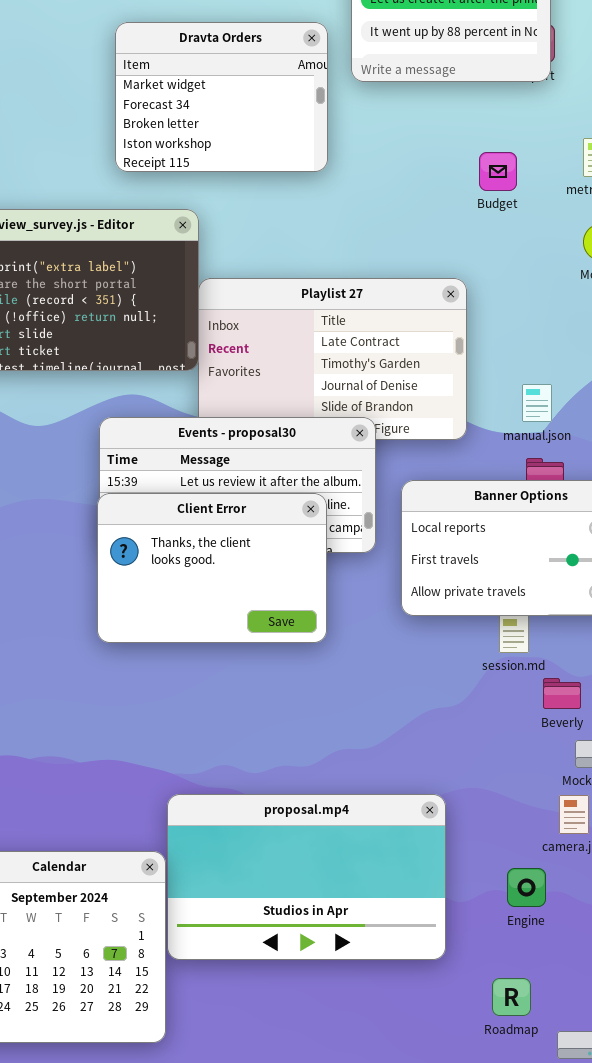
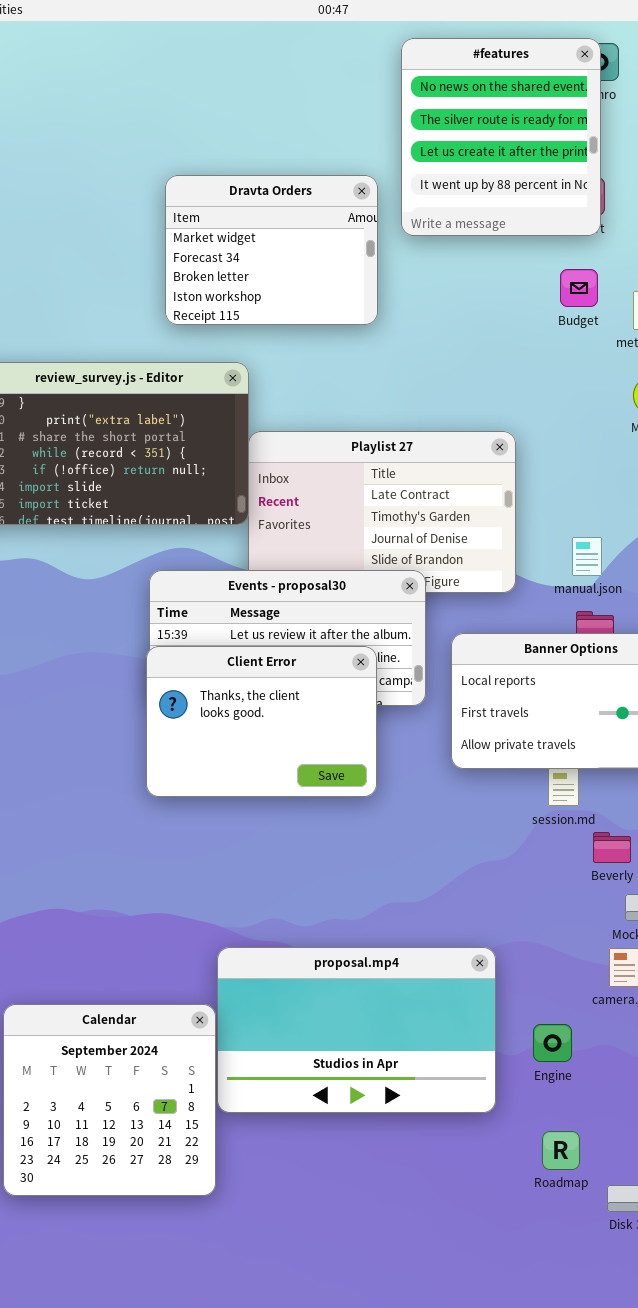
Budget: [479,152,517,191] -> [560,269,598,307], moved
Engine: [507,868,546,907] -> [533,1024,572,1062], moved

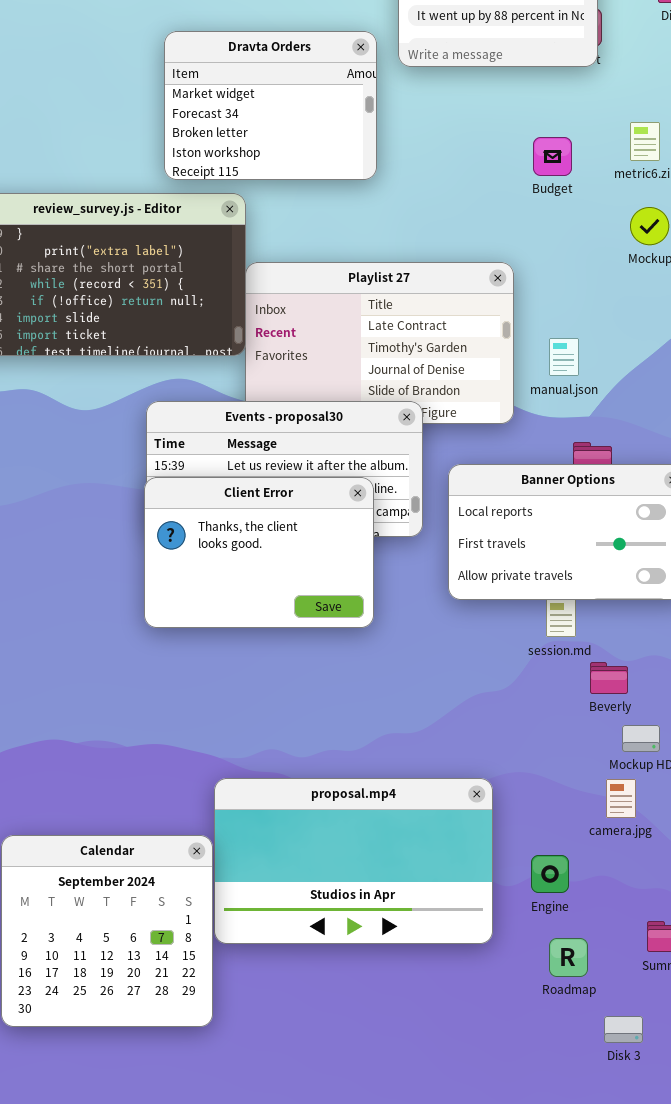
Dravta Orders: [165,175,378,325] -> [164,31,377,180], moved
Budget: [560,269,598,307] -> [533,137,572,176], moved
manual.json: [572,537,602,576] -> [549,338,579,376], moved
Roadmap: [542,1131,580,1170] -> [549,938,588,977], moved

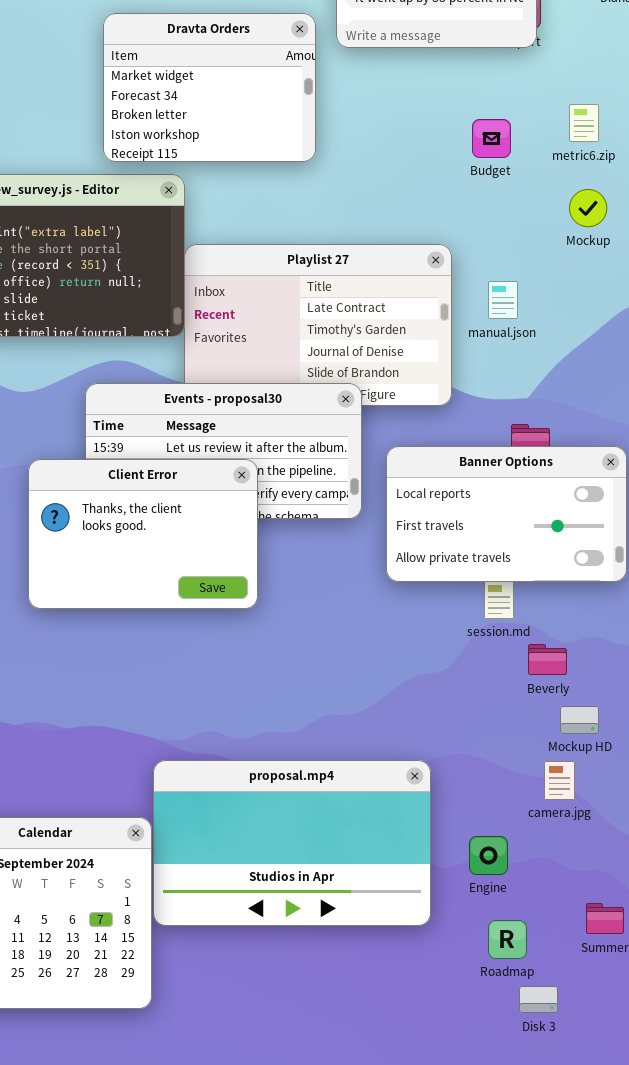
manual.json: [549,338,579,376] -> [488,281,518,319], moved
Client Error: [144,477,374,628] -> [28,459,258,609], moved
Disk 3: [604,1016,643,1043] -> [519,986,558,1013], moved

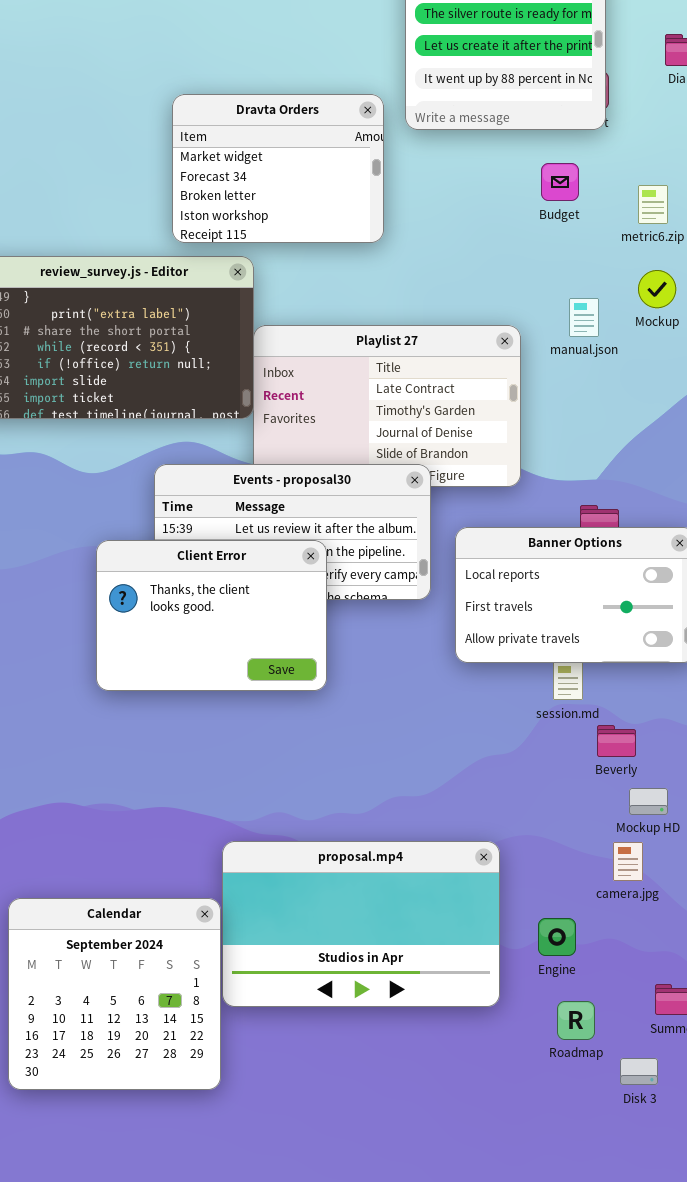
Budget: [472,119,511,158] -> [541,163,579,201], moved
manual.json: [488,281,518,319] -> [569,298,599,337], moved
Disk 3: [519,986,558,1013] -> [620,1058,658,1085], moved

